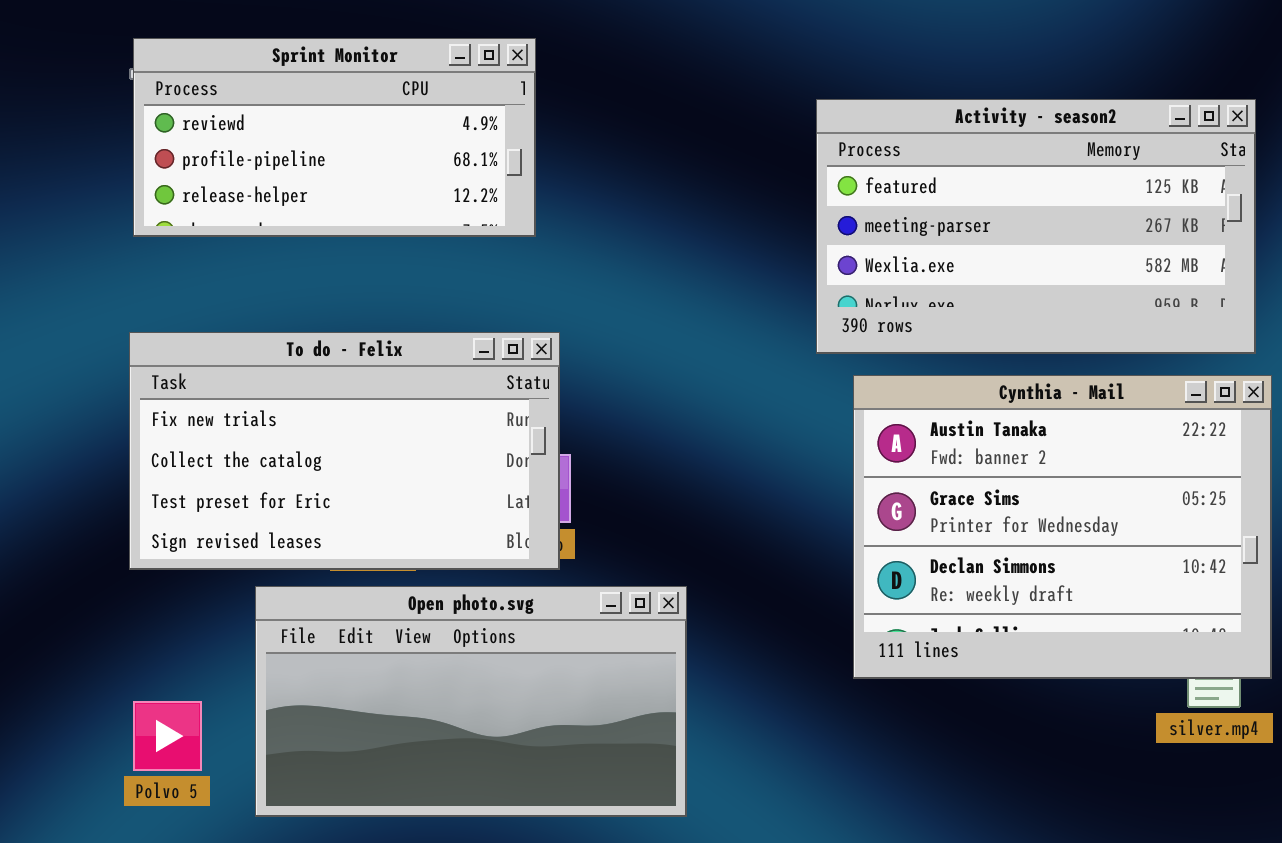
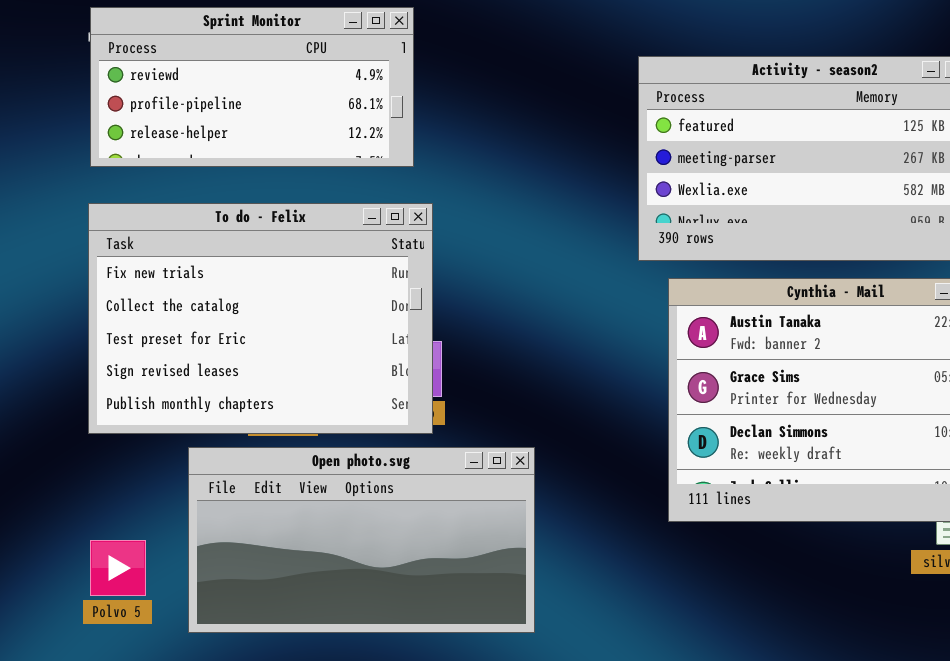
To do - Felix: [129,332,560,570] -> [88,203,433,434], resized

